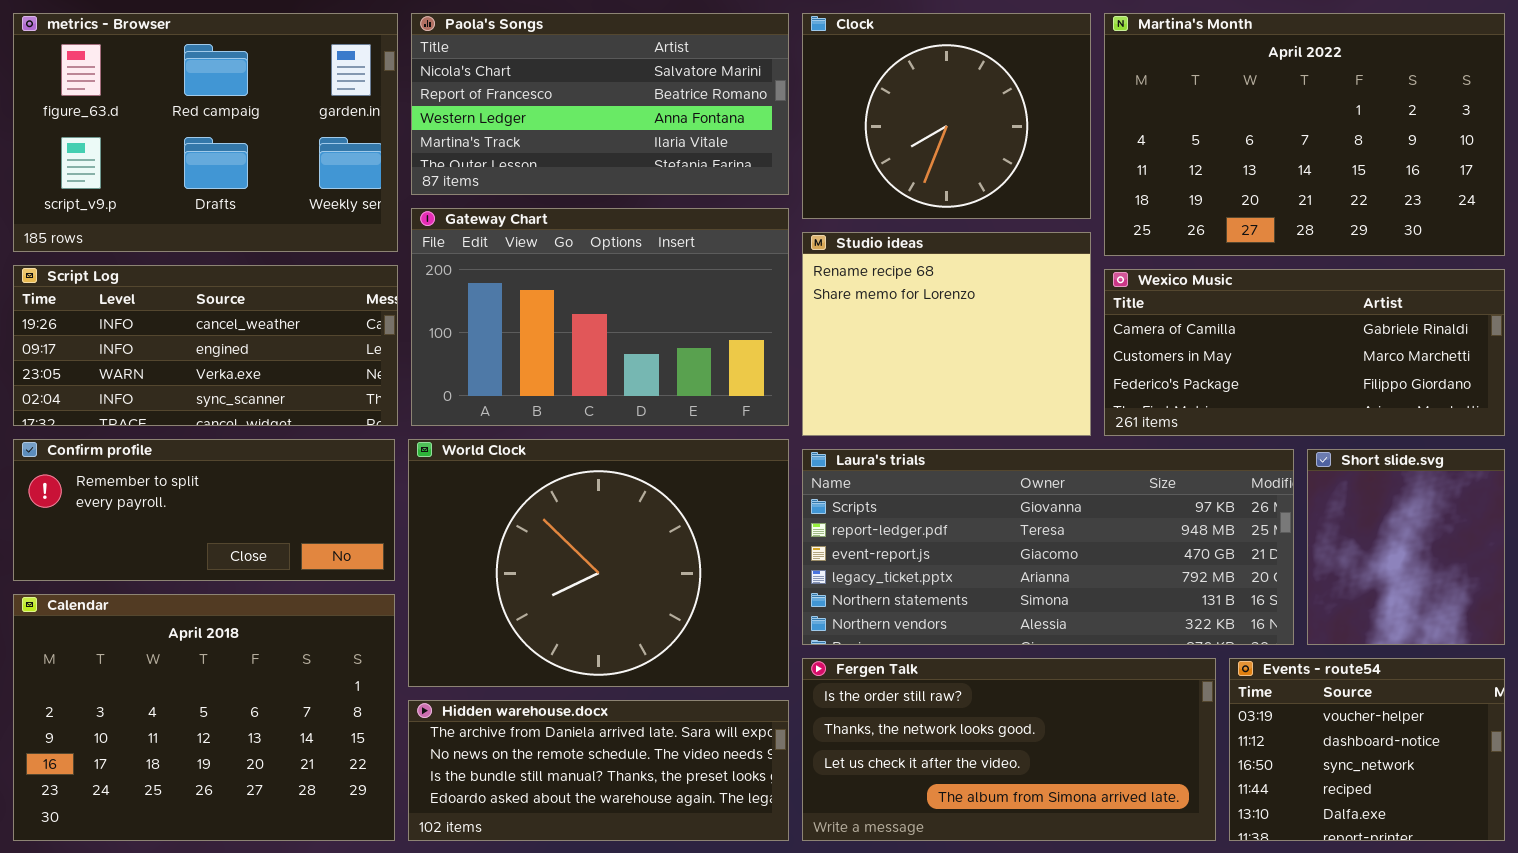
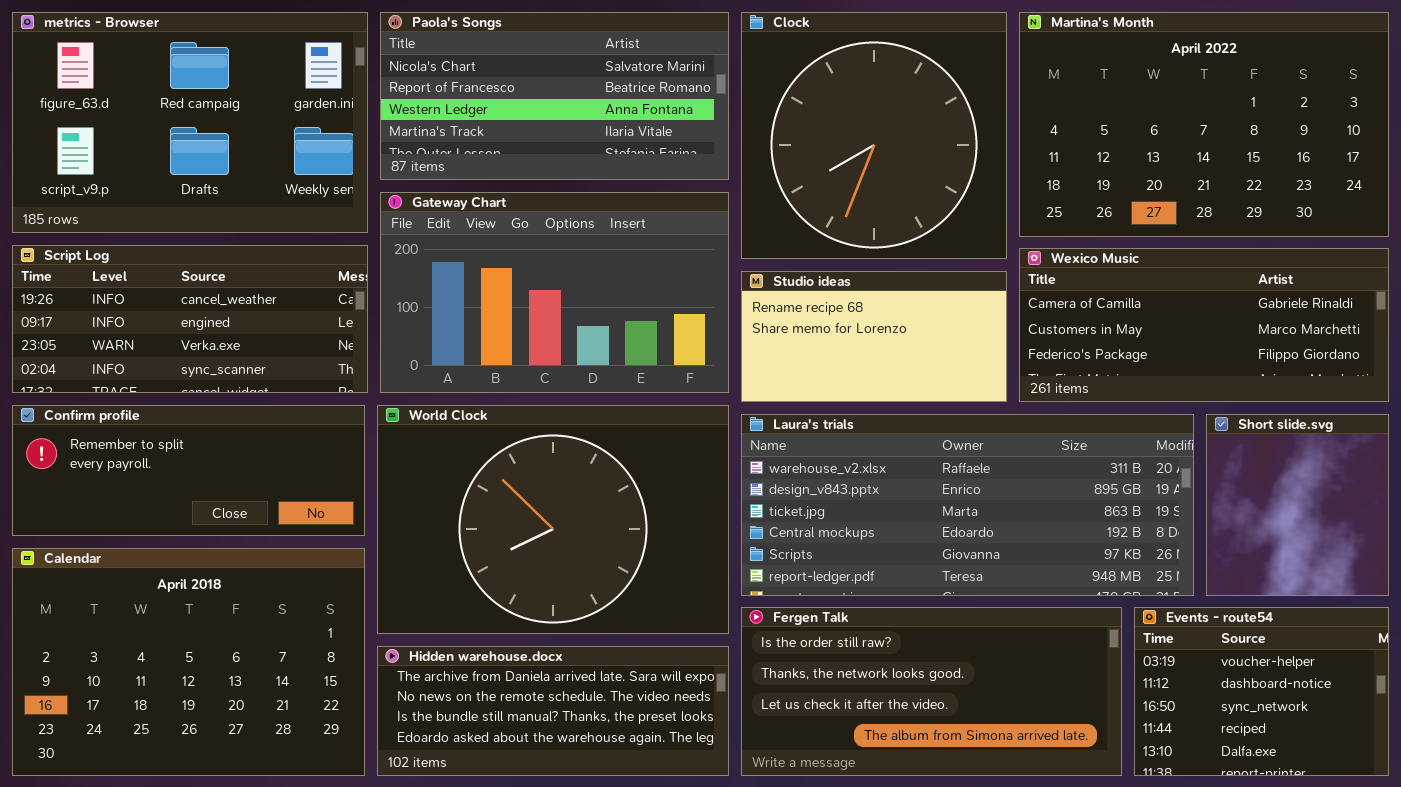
Clock: [802,13,1091,219] -> [741,12,1007,259], resized
Studio ideas: [802,232,1091,436] -> [741,271,1007,402], resized
Laura's trials: [802,449,1294,645] -> [741,414,1194,596], scrolled up 4 rows

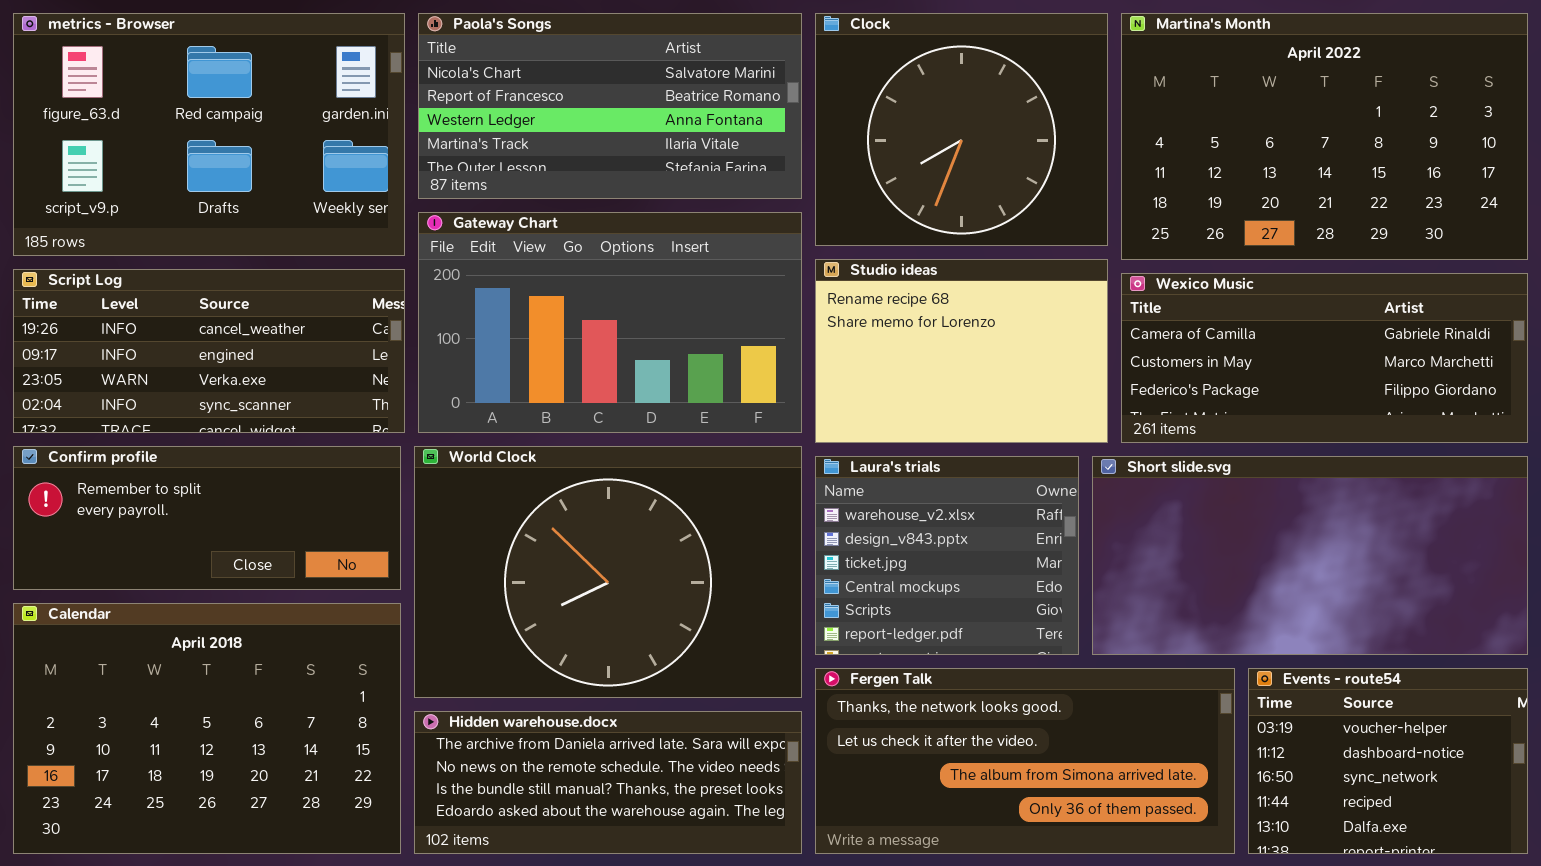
Clock: [741,12,1007,259] -> [815,13,1108,246], resized
Studio ideas: [741,271,1007,402] -> [815,259,1108,443], resized
Laura's trials: [741,414,1194,596] -> [815,456,1079,655], resized
Short slide.svg: [1206,414,1389,596] -> [1092,456,1528,655], resized
Fergen Talk: [741,607,1122,776] -> [815,668,1235,854], scrolled down 1 row

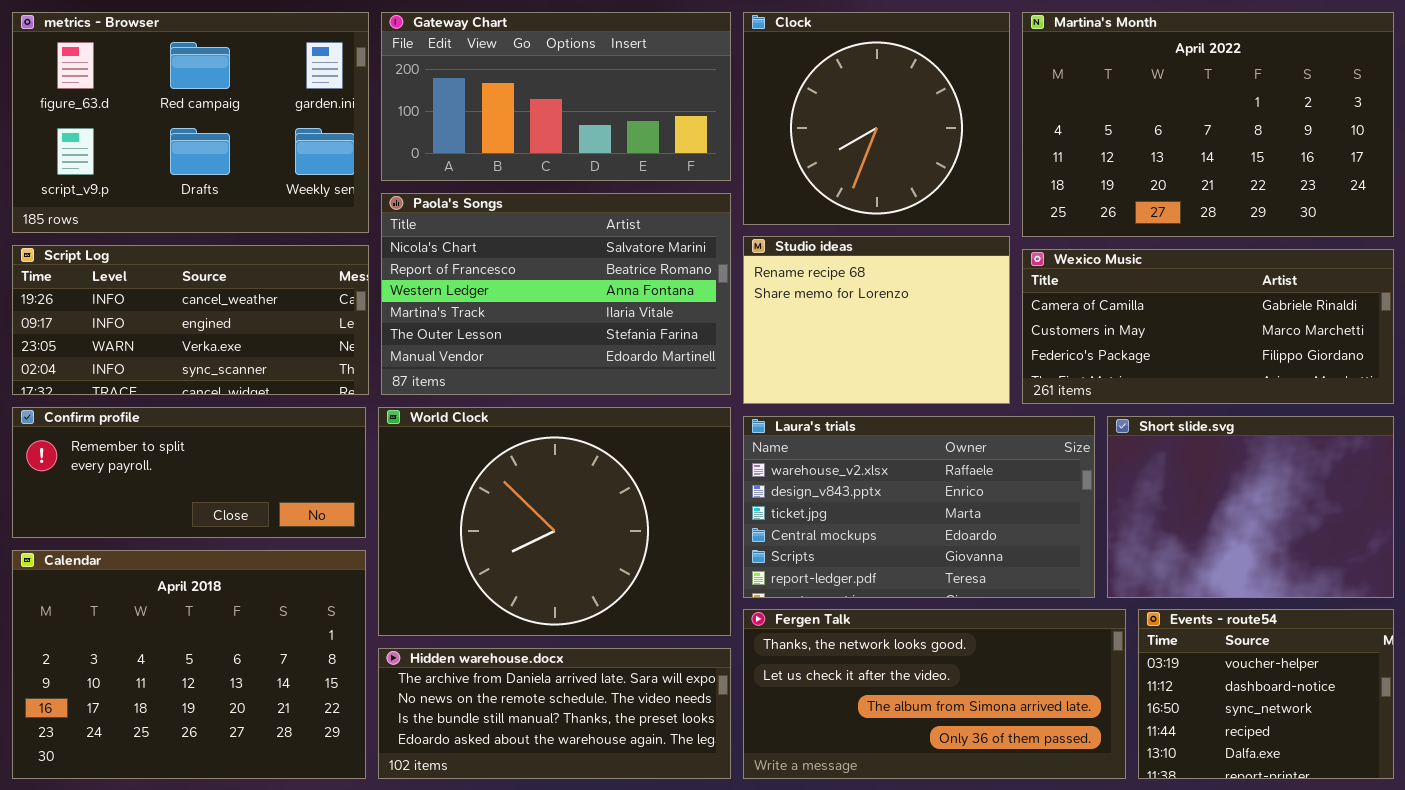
Paola's Songs: [418,13,802,199] -> [381,193,731,395], moved, resized
Gateway Chart: [418,212,802,433] -> [381,12,731,181], moved, resized
Laura's trials: [815,456,1079,655] -> [743,416,1095,598], resized
Short slide.svg: [1092,456,1528,655] -> [1107,416,1394,598], resized

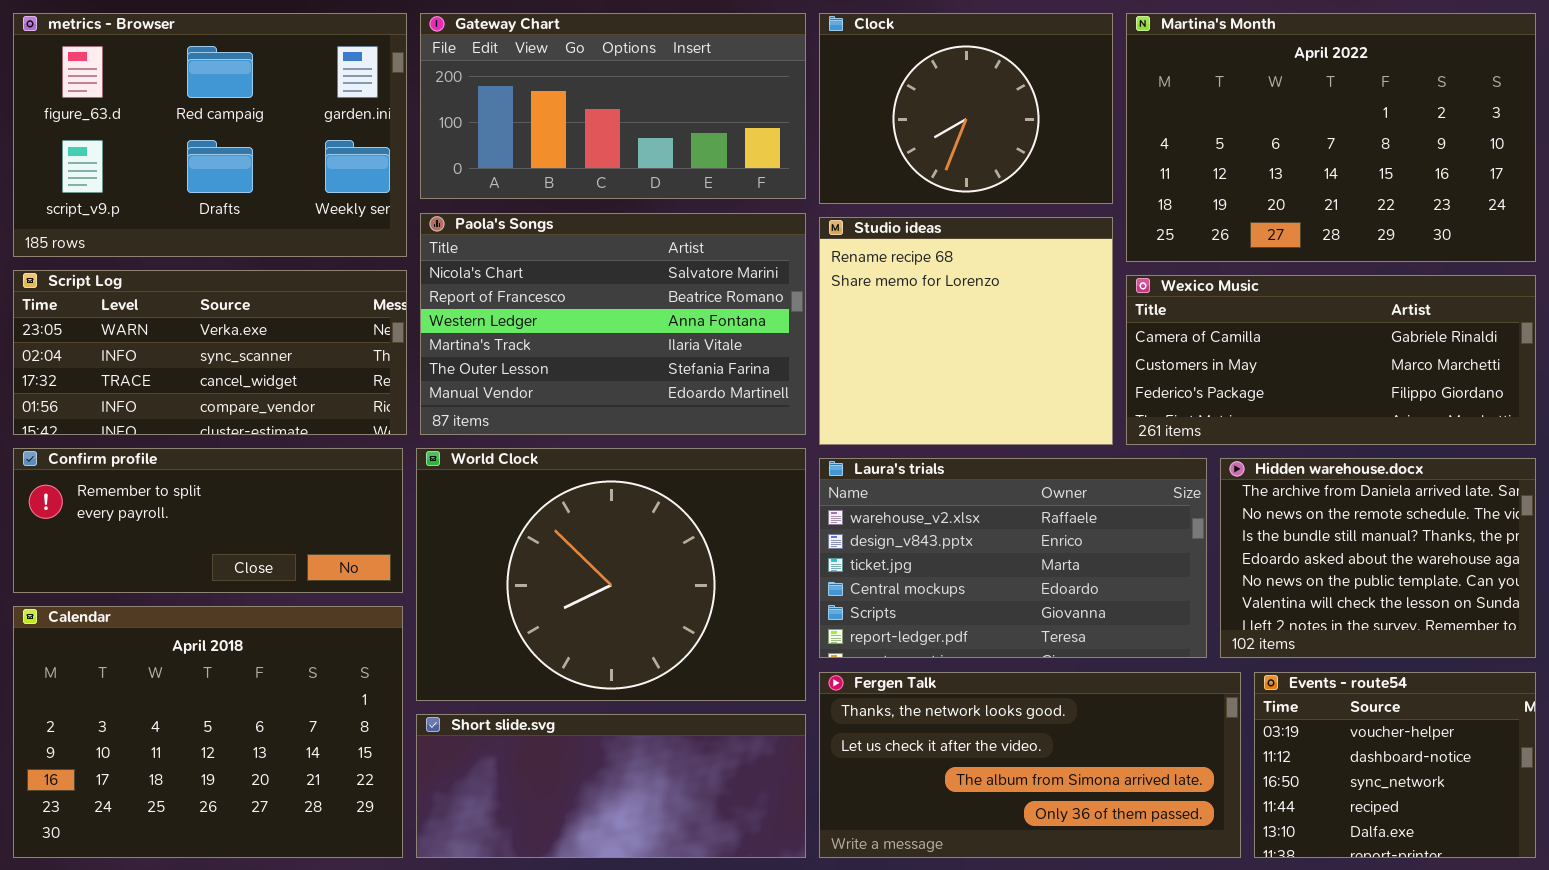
Clock: [743,12,1010,225] -> [819,13,1113,204], resized
Studio ideas: [743,236,1010,404] -> [819,217,1113,445], resized
Script Log: [12,245,369,395] -> [13,270,407,435], scrolled down 2 rows
Short slide.svg: [1107,416,1394,598] -> [416,714,806,858], moved, resized
Hidden warehouse.docx: [378,648,731,779] -> [1220,458,1536,658], moved, resized

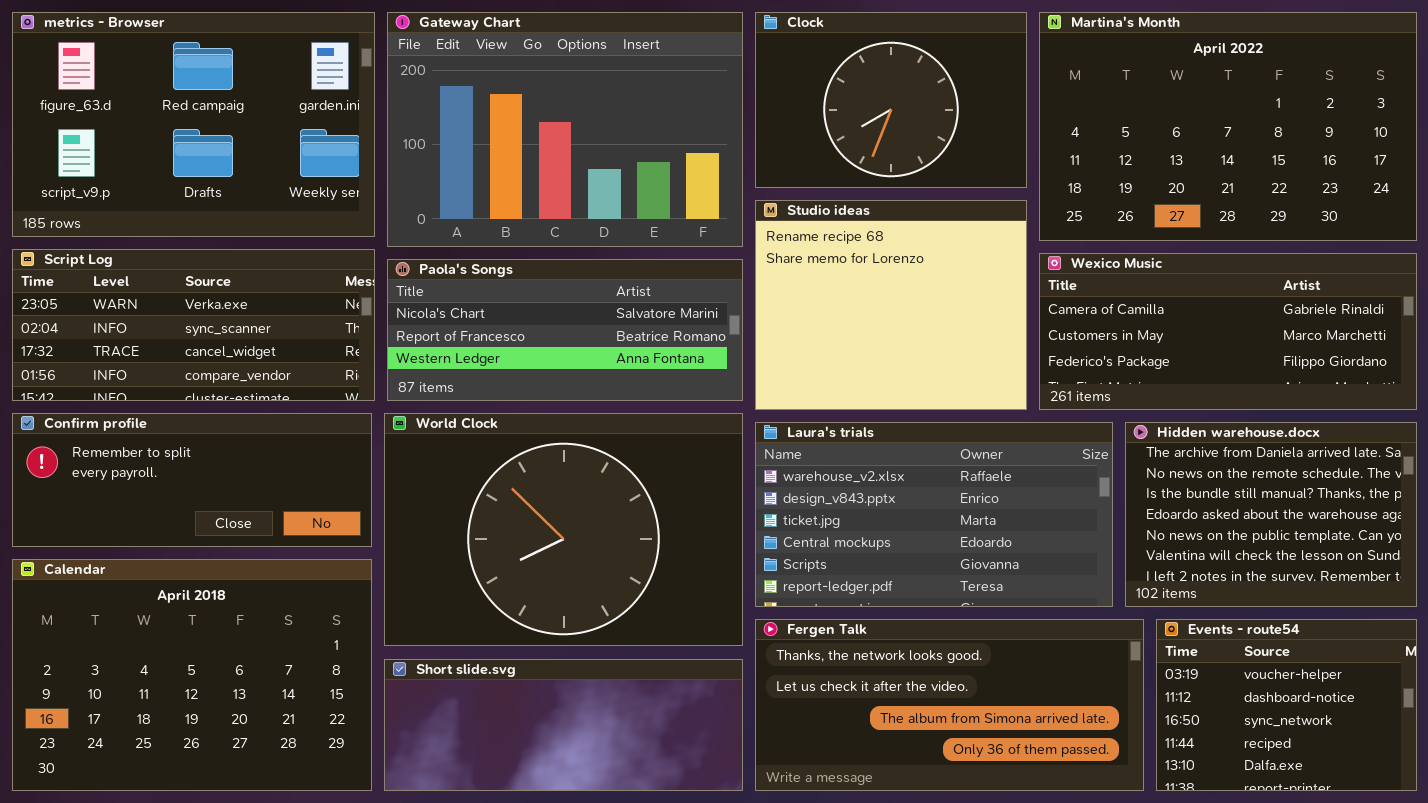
Gateway Chart: [420,13,806,199] -> [387,12,743,247], resized
Paola's Songs: [420,213,806,435] -> [387,259,743,401], resized

